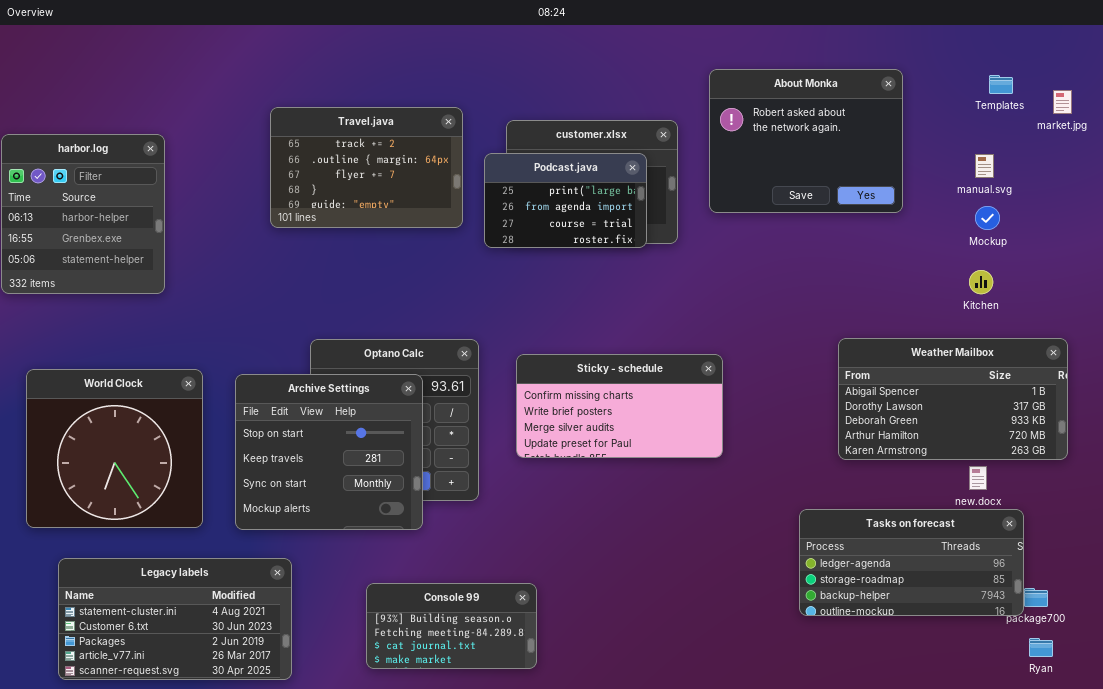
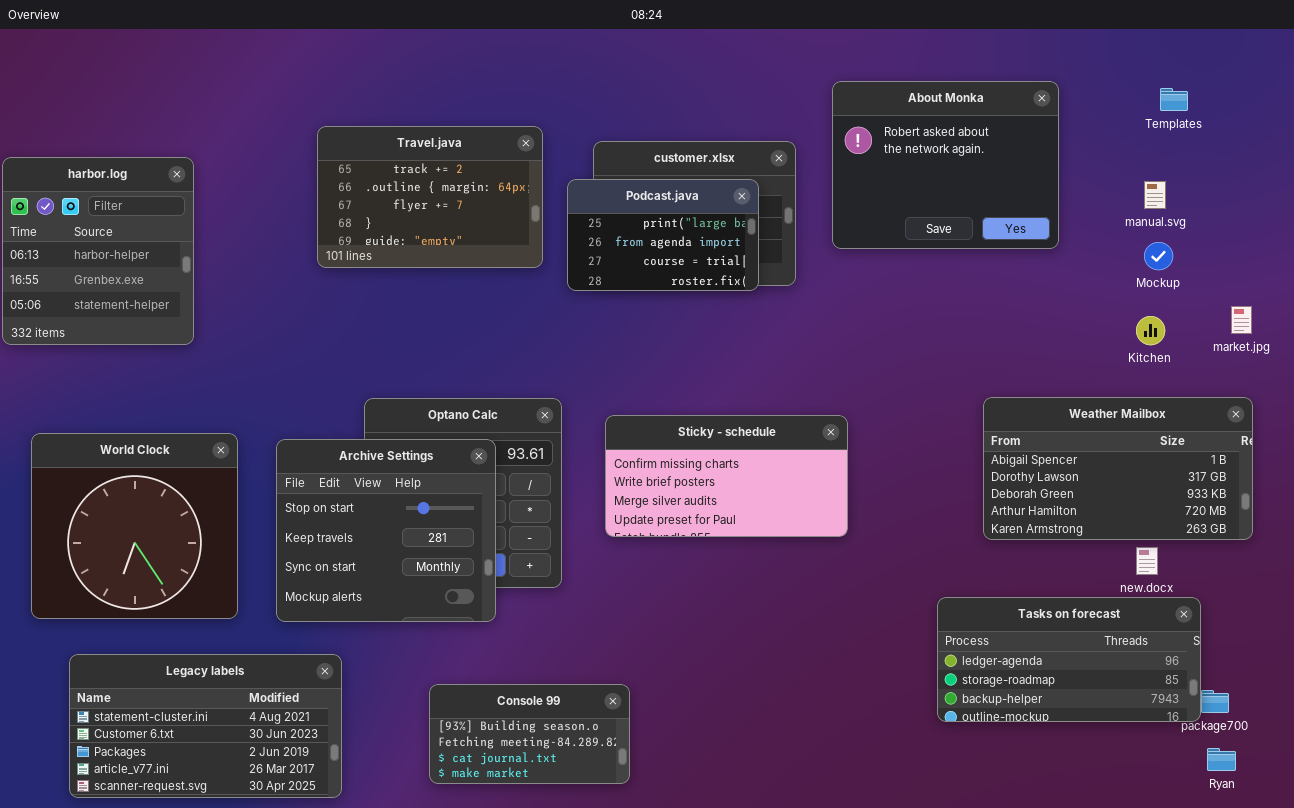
market.jpg: [1053,90,1072,114] -> [1231,306,1252,334], moved

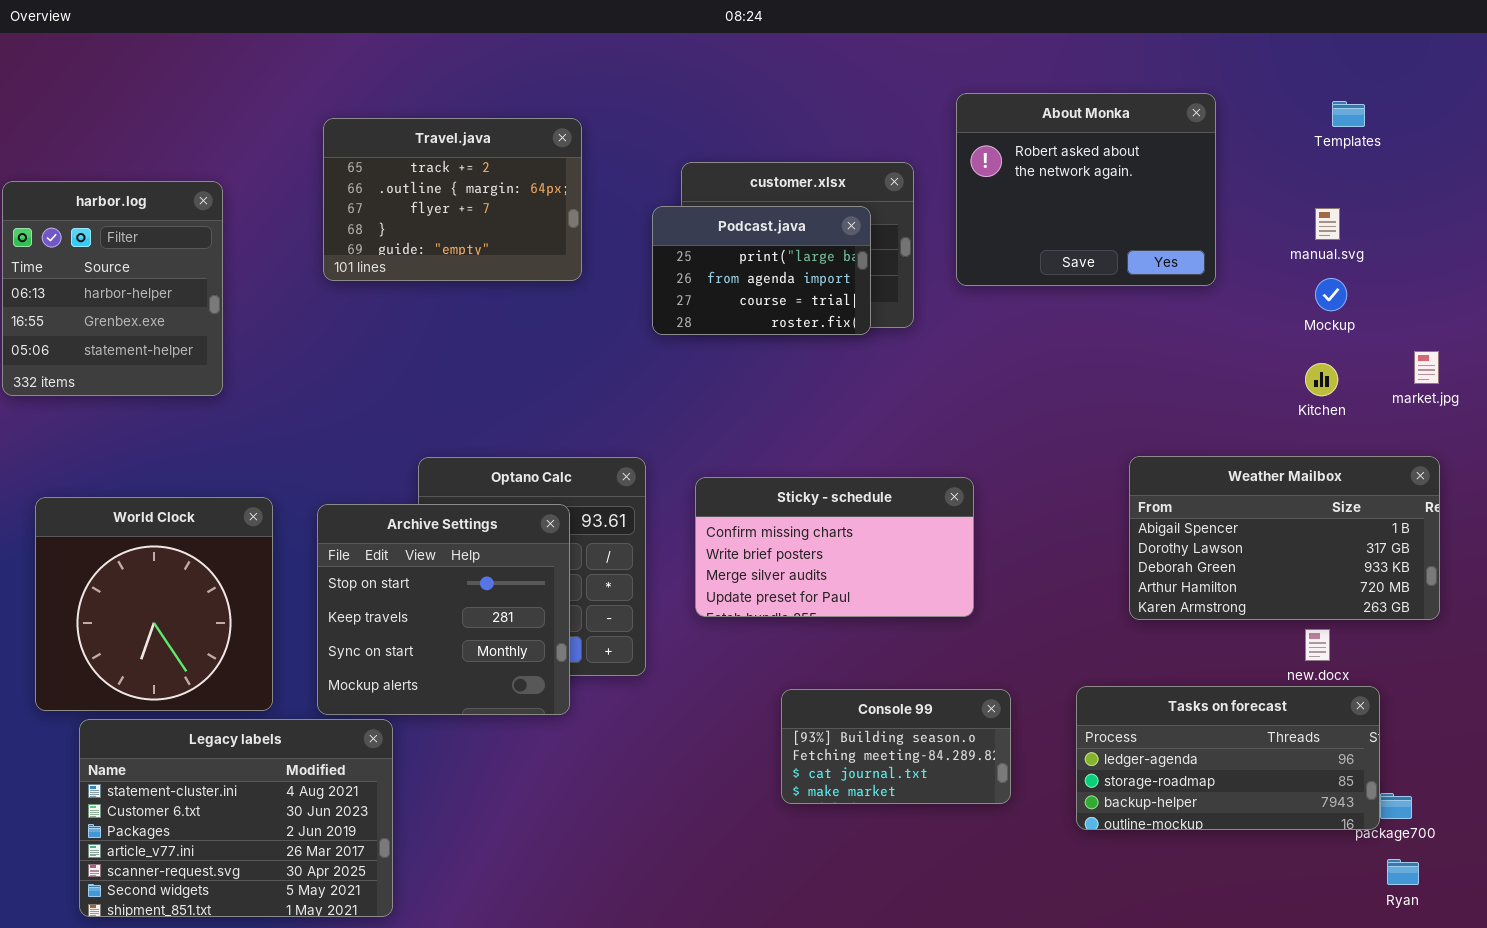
Travel.java: [317,126,543,268] -> [323,118,582,281], moved
Legacy labels: [69,654,342,798] -> [79,719,393,917], resized
Console 99: [429,684,630,784] -> [781,689,1011,804], moved

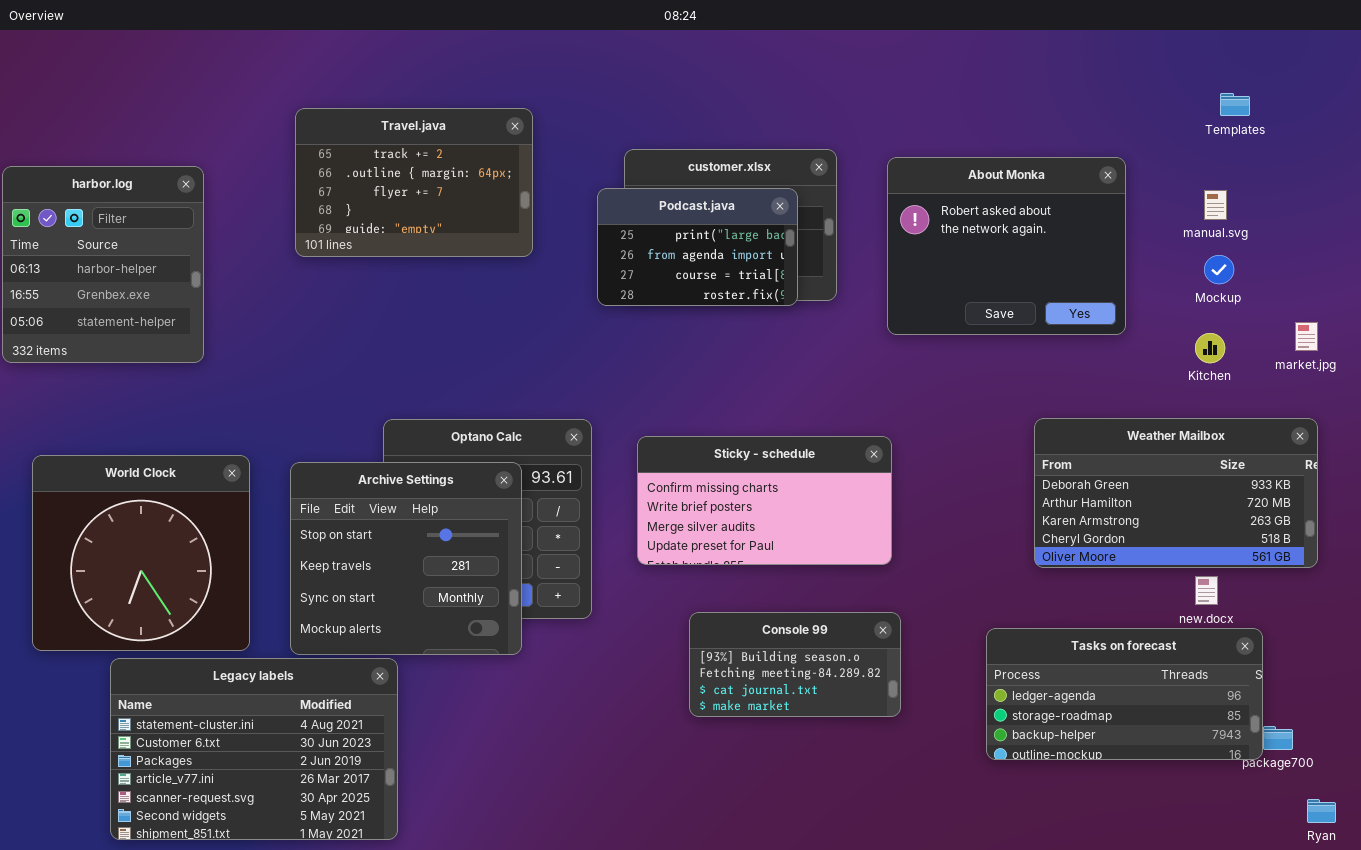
About Monka: [956,93,1216,286] -> [887,157,1126,335], moved
Weather Mailbox: [1129,456,1440,620] -> [1034,418,1318,568], scrolled down 2 rows
Console 99: [781,689,1011,804] -> [689,612,901,717], moved
Legacy labels: [79,719,393,917] -> [110,658,398,840], moved
Ryan: [1387,859,1419,885] -> [1307,799,1336,823], moved

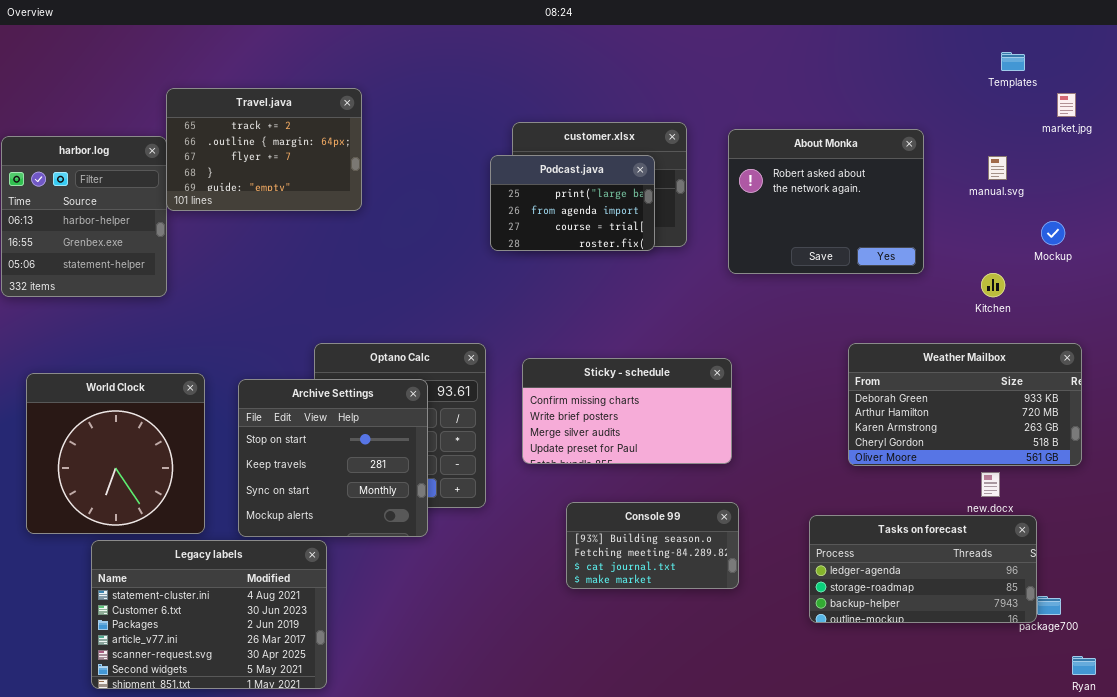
Templates: [1220,93,1250,116] -> [1001,52,1025,71], moved
Travel.java: [295,108,533,257] -> [166,88,362,211], moved
Mockup: [1204,255,1234,284] -> [1041,221,1065,245], moved
market.jpg: [1295,322,1318,351] -> [1057,93,1076,117], moved

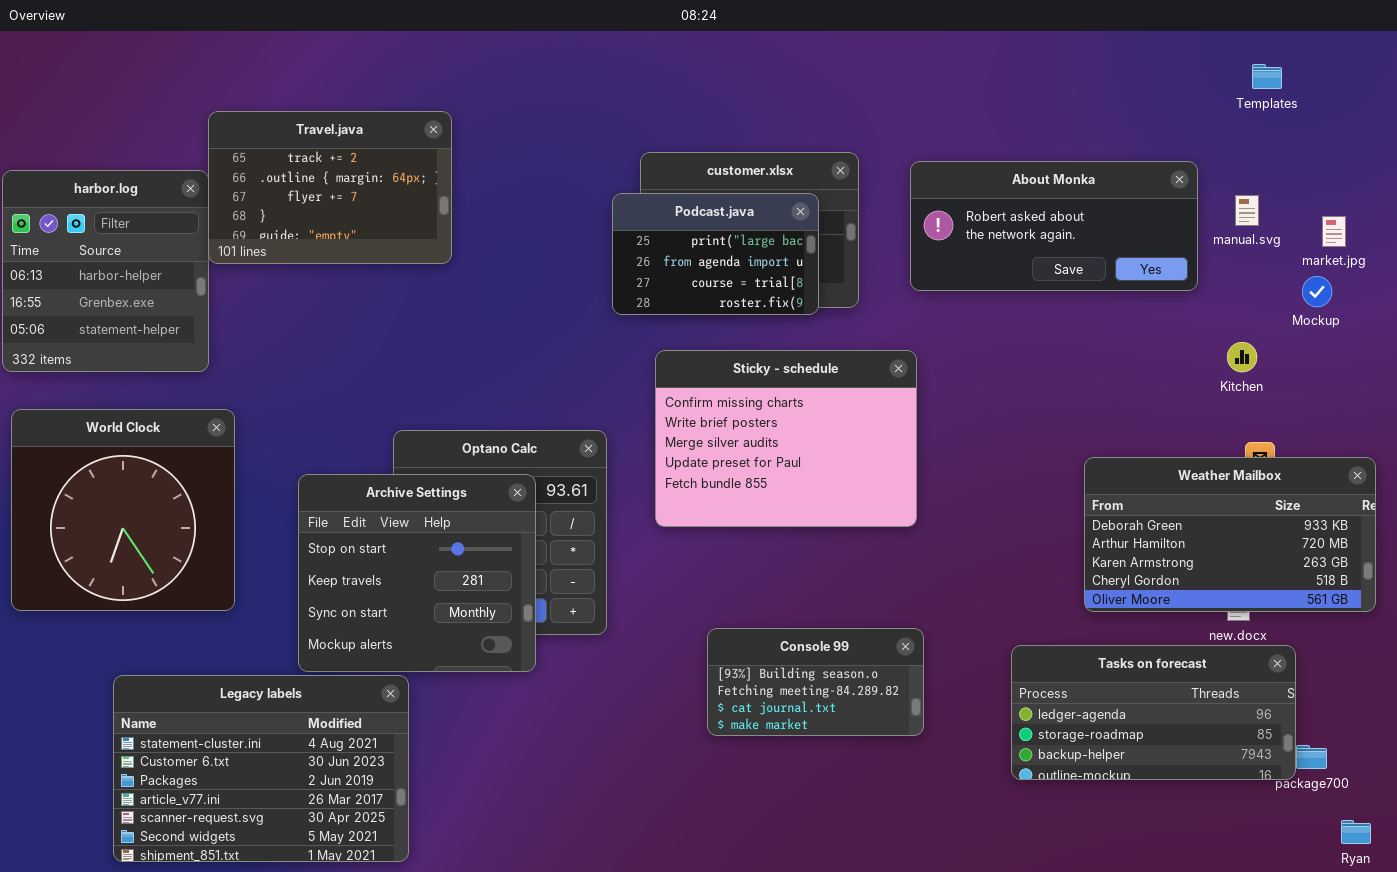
market.jpg: [1057,93,1076,117] -> [1322,216,1346,247], moved
About Monka: [728,129,924,274] -> [910,161,1198,291], resized
Weather Mailbox: [848,343,1082,466] -> [1084,457,1376,612], moved
Sticky - schedule: [522,358,732,464] -> [655,350,917,527], moved, resized
World Clock: [26,373,205,534] -> [11,409,235,611], moved

